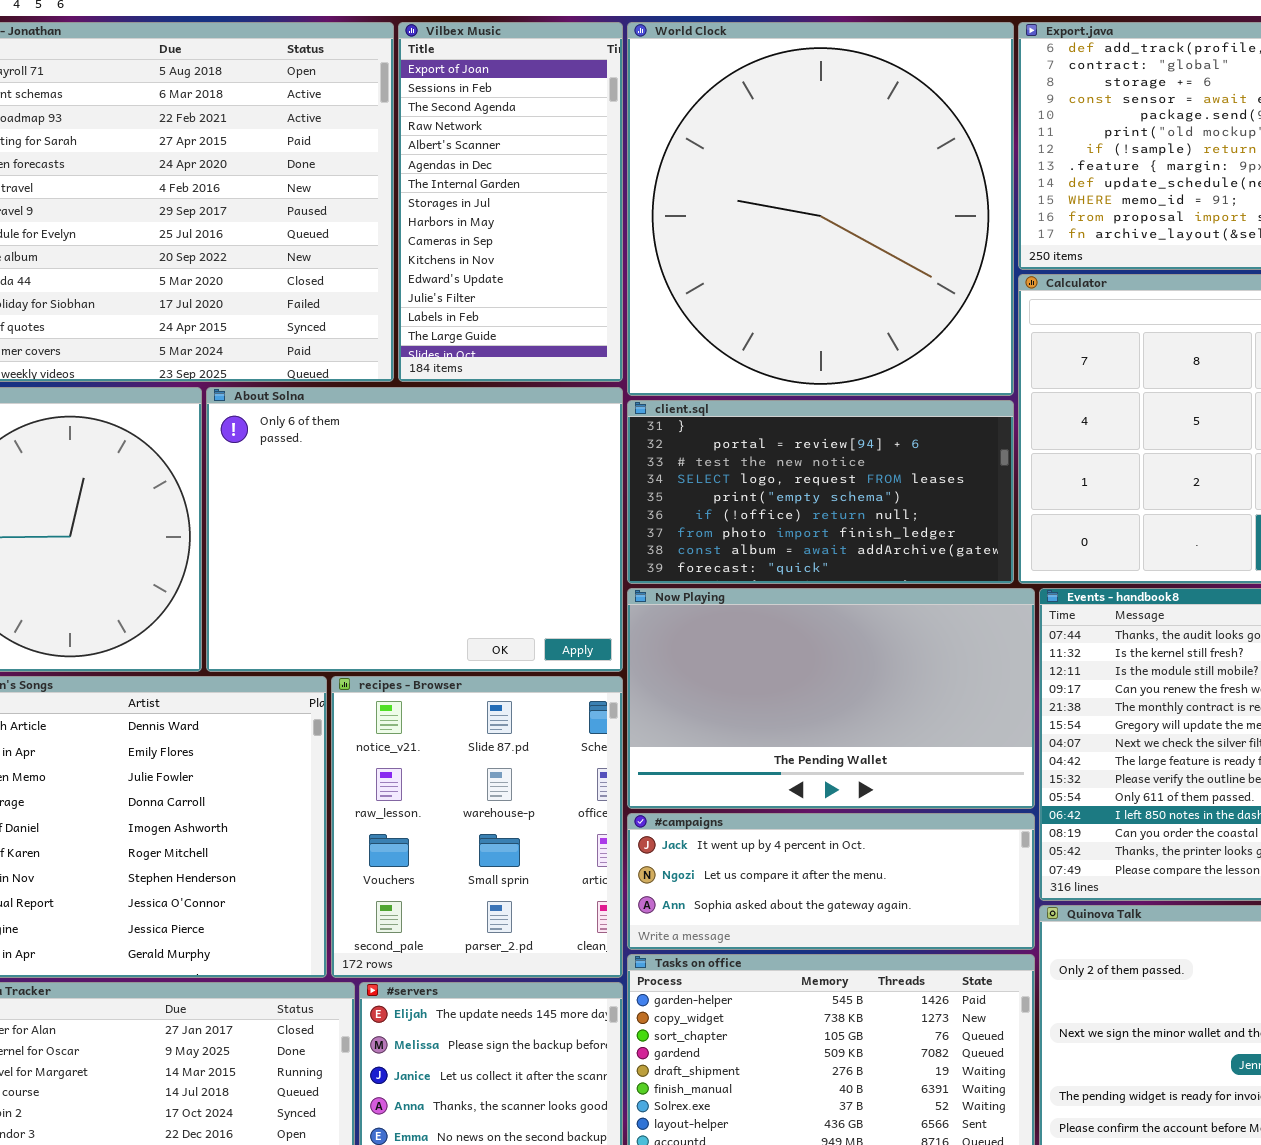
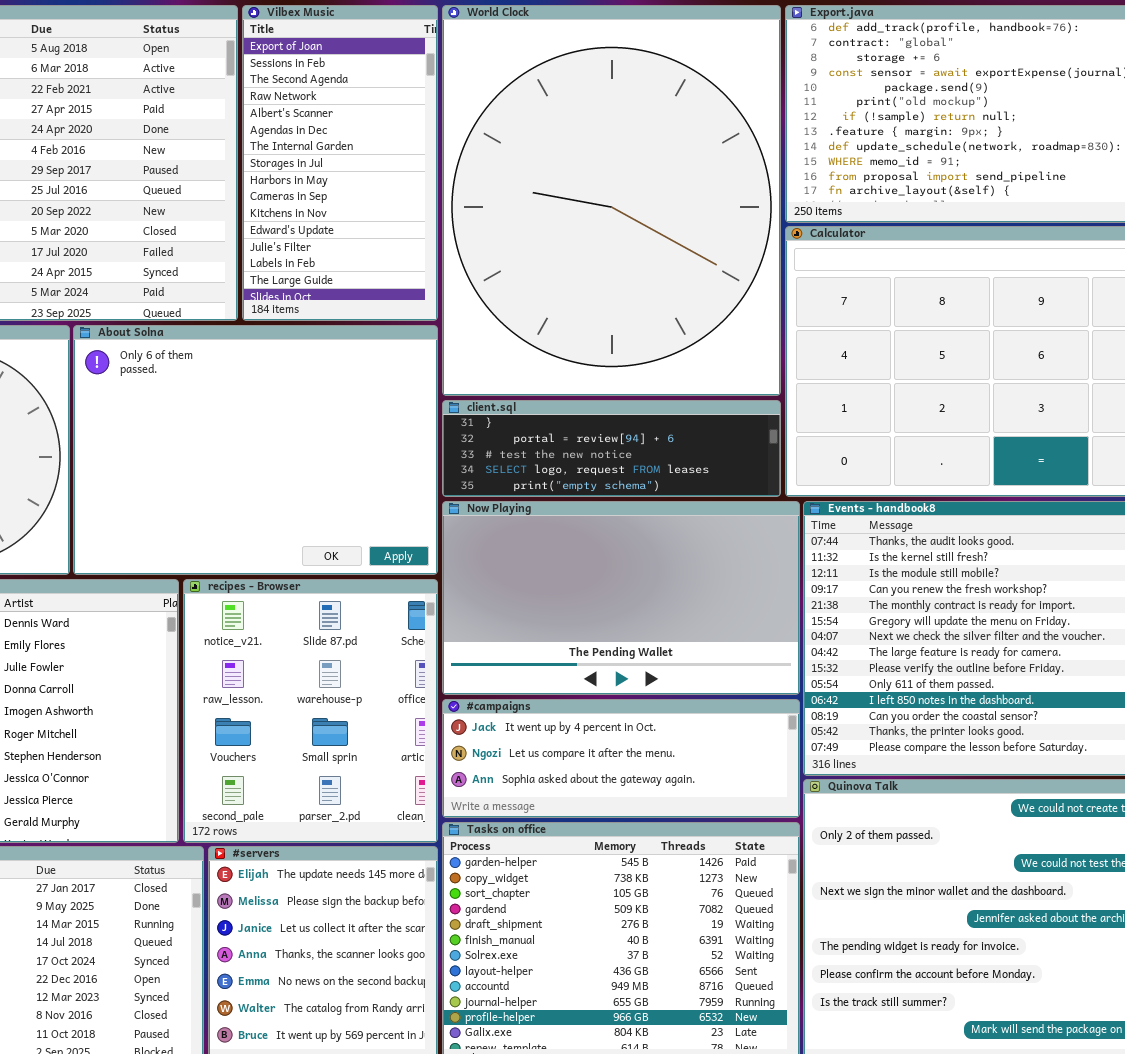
World Clock: [627,22,1014,396] -> [442,5,781,396], resized
client.sql: [627,400,1014,584] -> [442,400,781,497], resized

